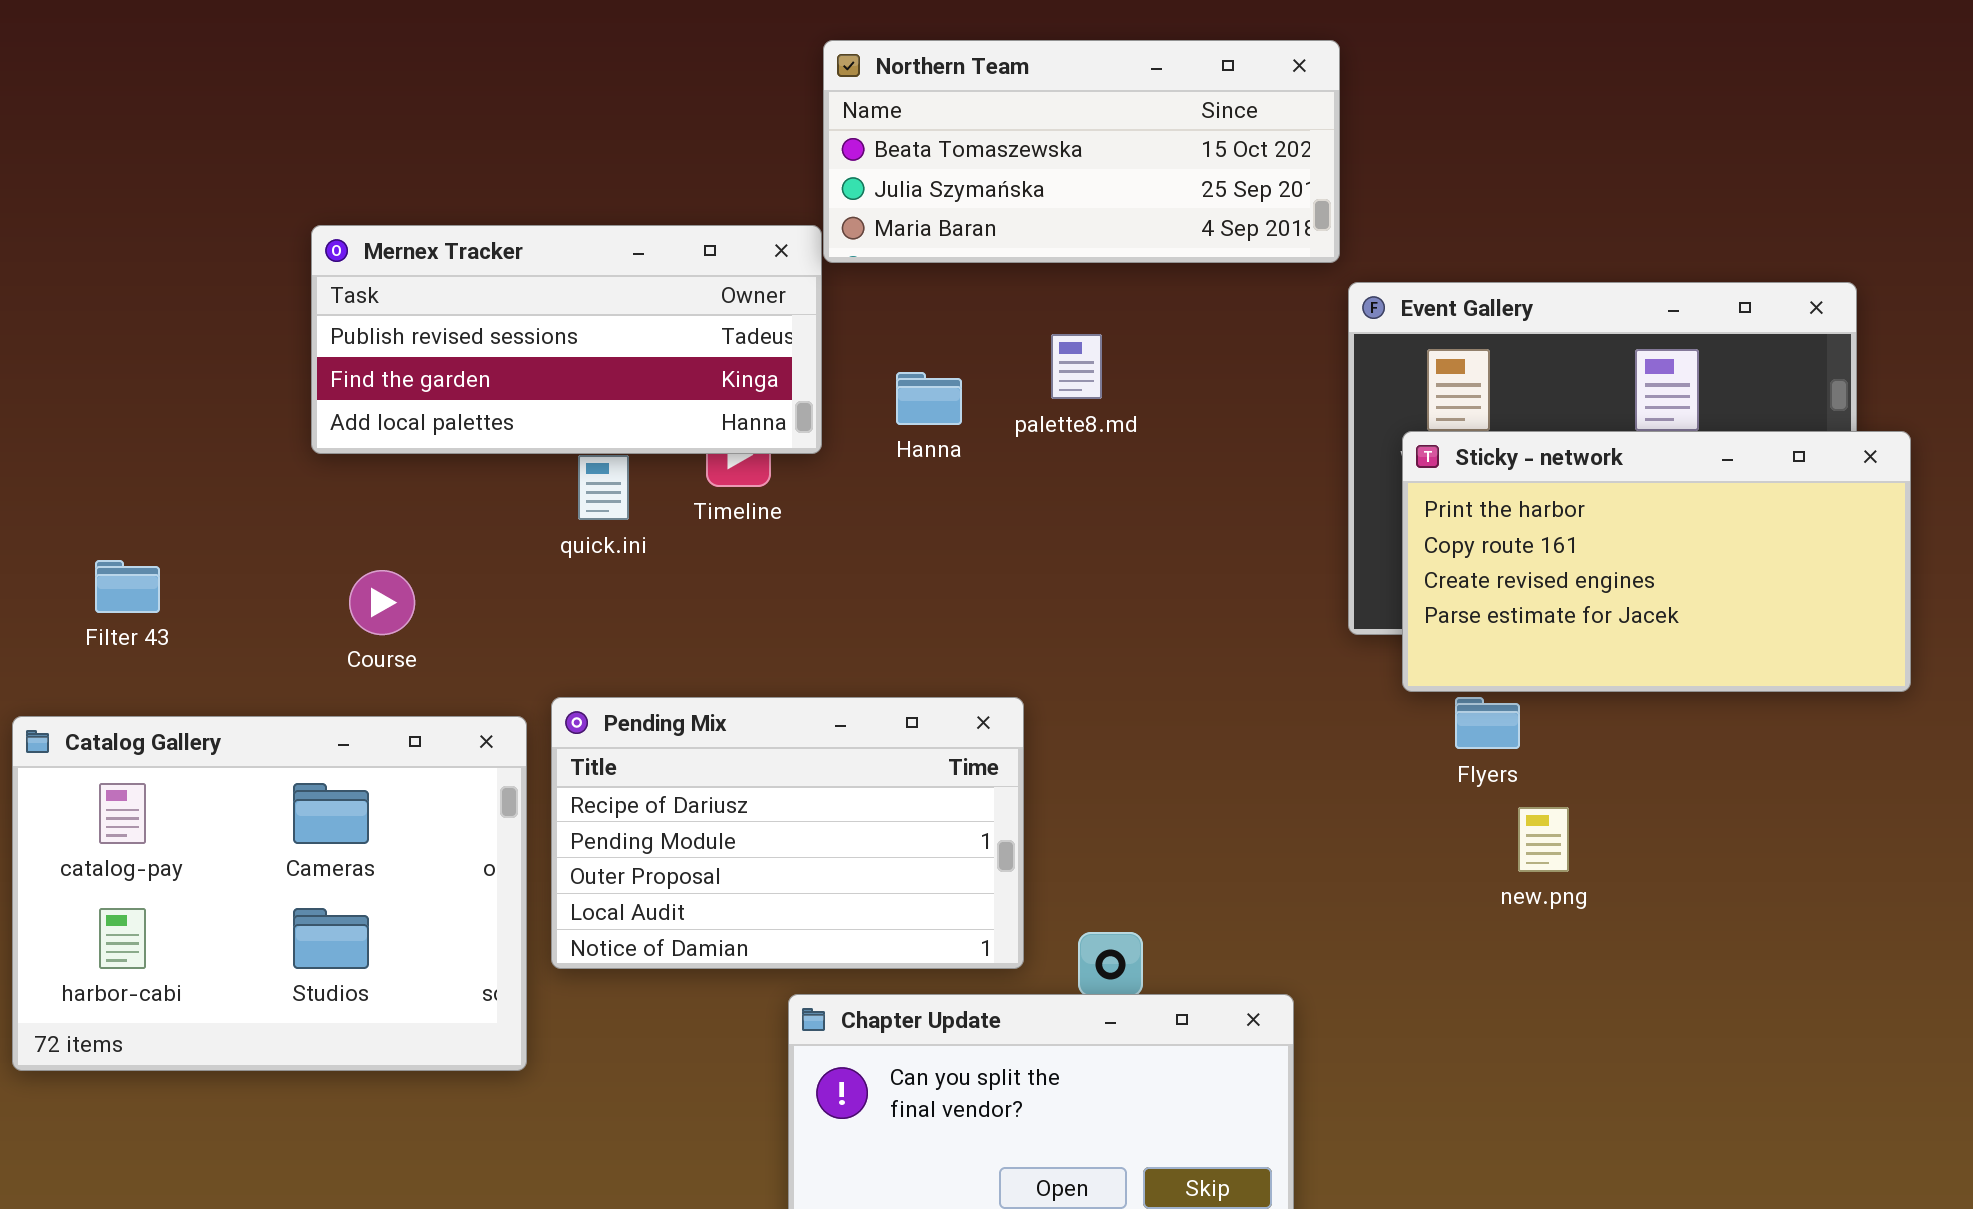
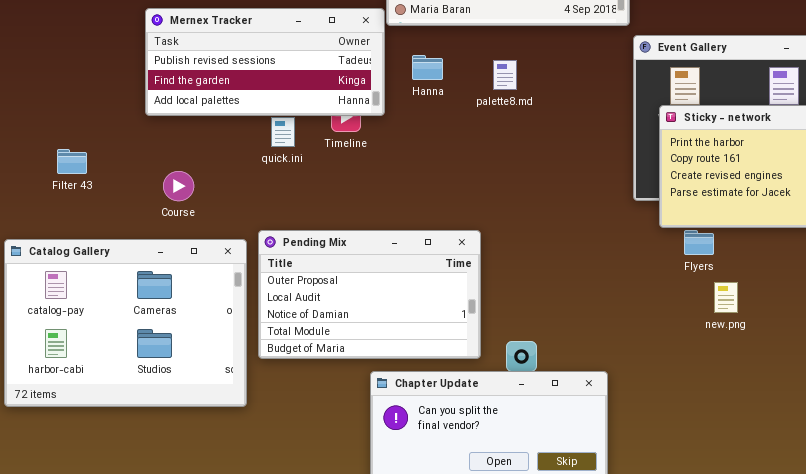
Hanna: [896,372,962,425] -> [412,55,443,80], moved
Filter 43: [95,560,160,613] -> [57,149,87,174], moved
Pending Mix: [551,697,1024,969] -> [258,230,481,359], scrolled down 2 rows

